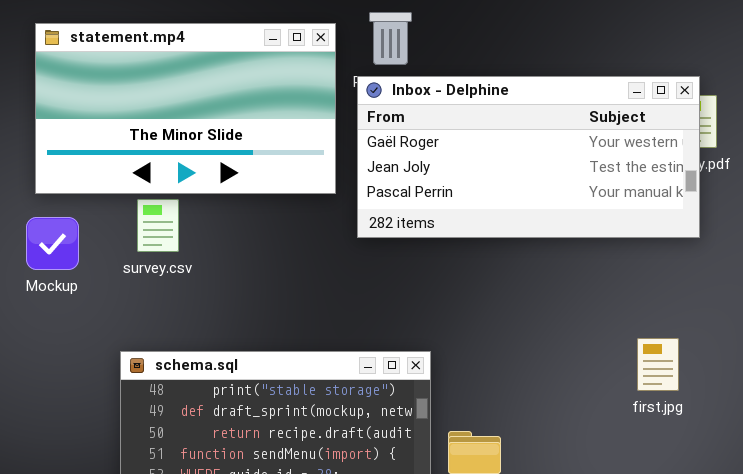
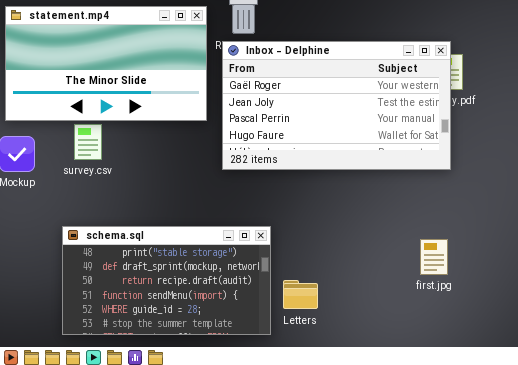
Inbox - Delphine: [357,76,700,238] -> [222,41,451,170], resized
first.jpg: [637,338,679,391] -> [420,239,448,275], moved

